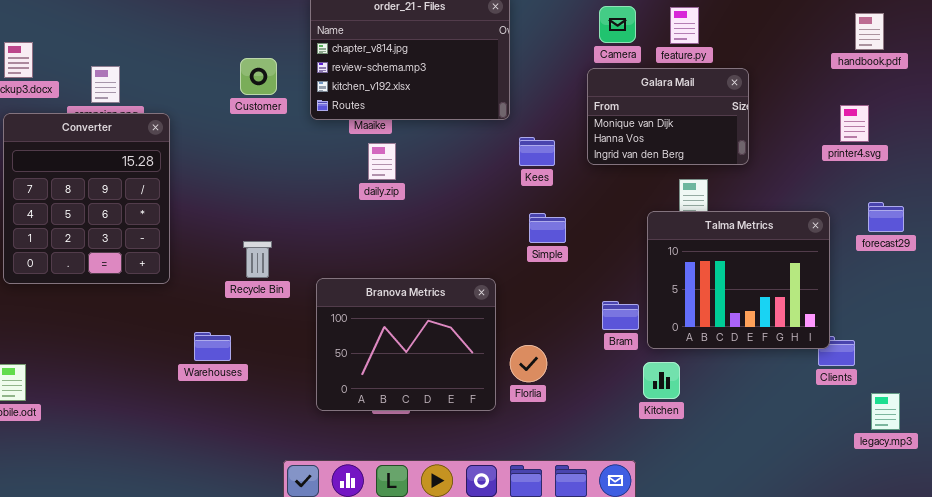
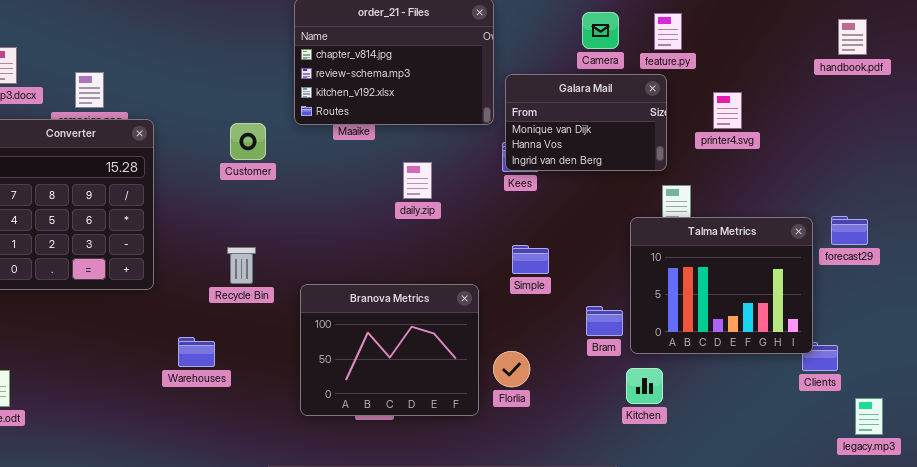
Customer: [240,58,277,95] -> [230,123,266,160], moved
Galara Mail: [587,68,749,165] -> [505,74,667,171], moved
printer4.svg: [840,105,869,142] -> [713,92,742,129], moved
daily.zip: [368,143,396,180] -> [403,162,432,199], moved
forecast29: [868,202,904,232] -> [831,216,868,245], moved
Simple: [529,213,566,243] -> [512,245,549,274], moved

